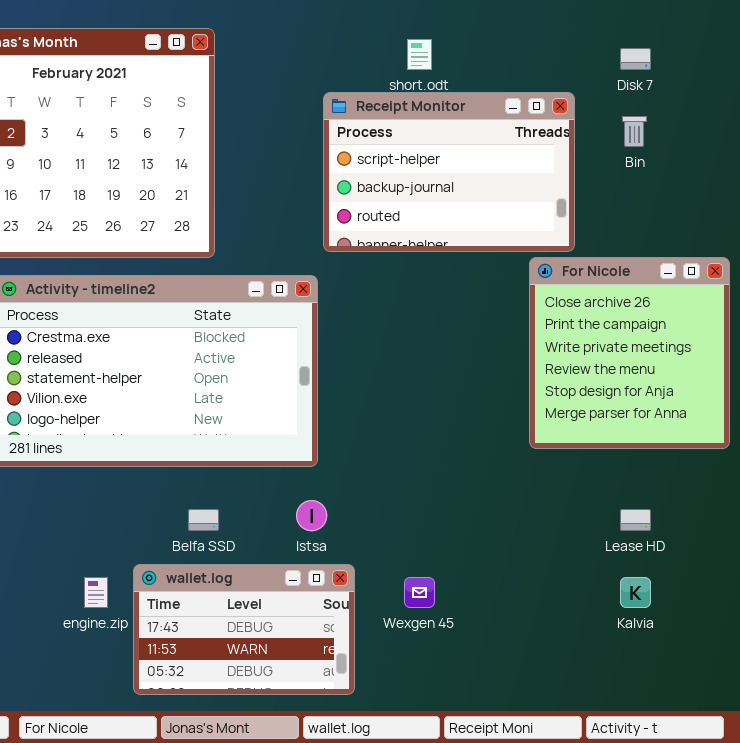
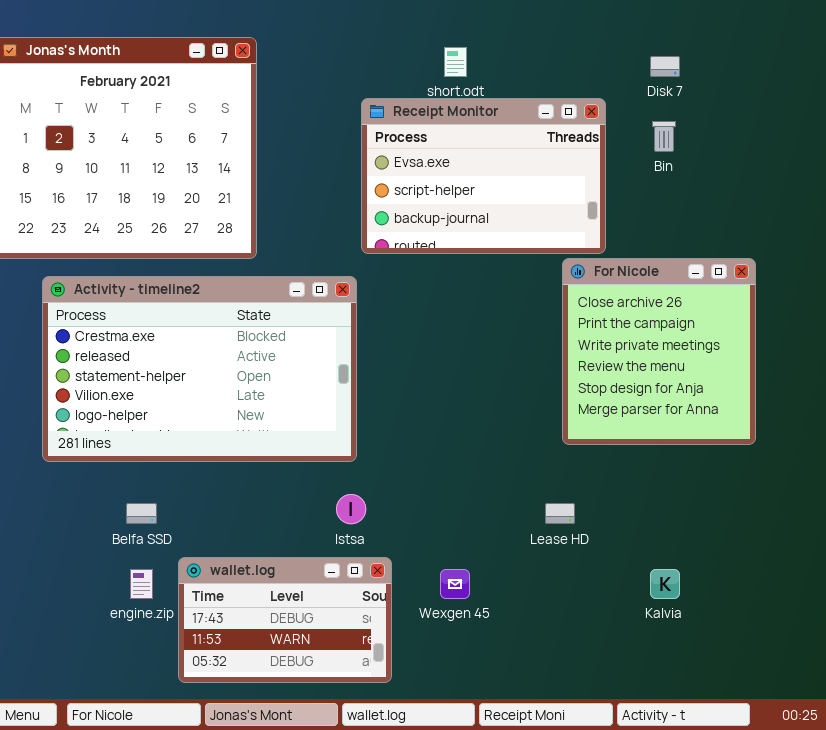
Receipt Monitor: [323,92,575,252] -> [361,98,606,254], scrolled up 1 row
Belfa SSD: [188,509,219,531] -> [126,503,157,524], moved
Lease HD: [620,509,651,531] -> [545,503,575,524], moved

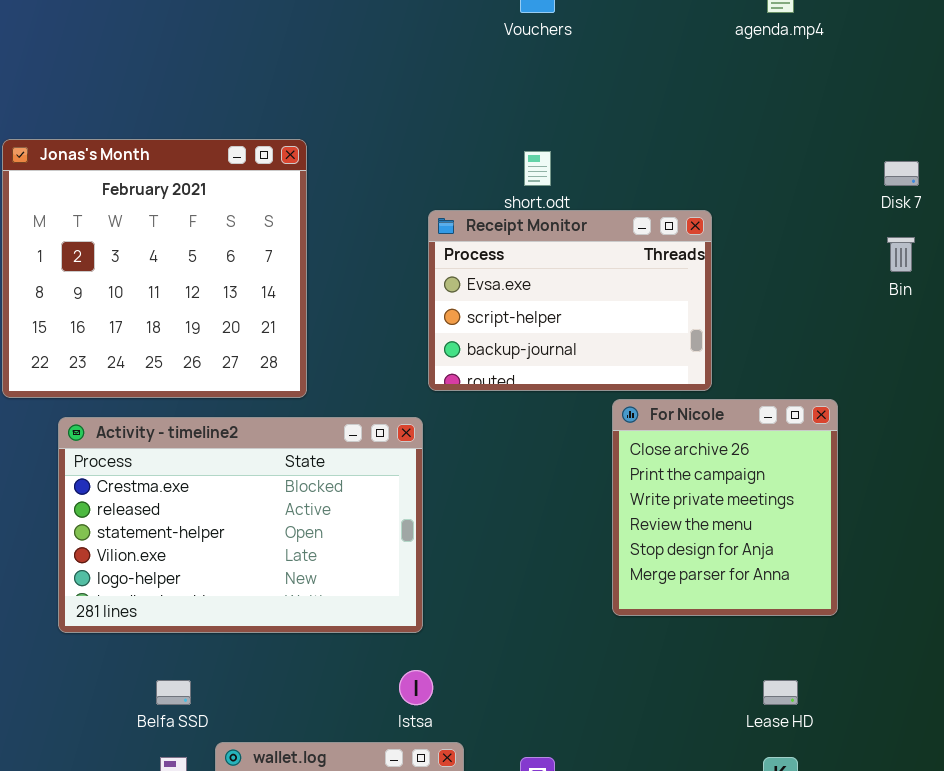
Disk 7: [650,56,680,77] -> [884,161,919,186], moved
Bin: [652,121,676,152] -> [887,237,915,272], moved
For Nicole: [562,258,756,445] -> [612,399,838,616], moved
Lease HD: [545,503,575,524] -> [763,680,798,705], moved

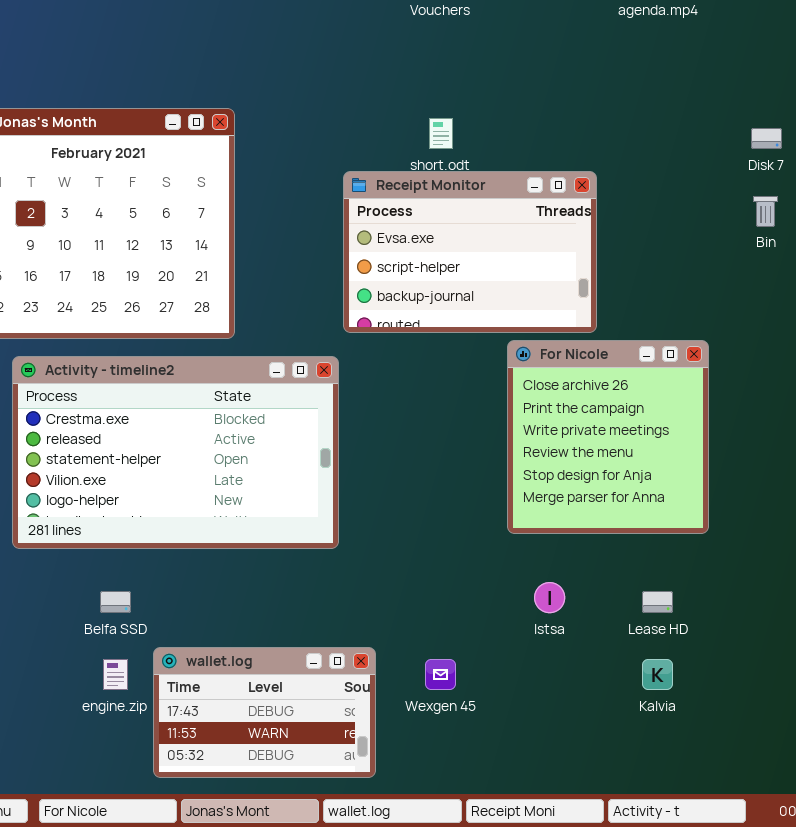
Istsa: [399,670,433,705] -> [534,582,565,613], moved

